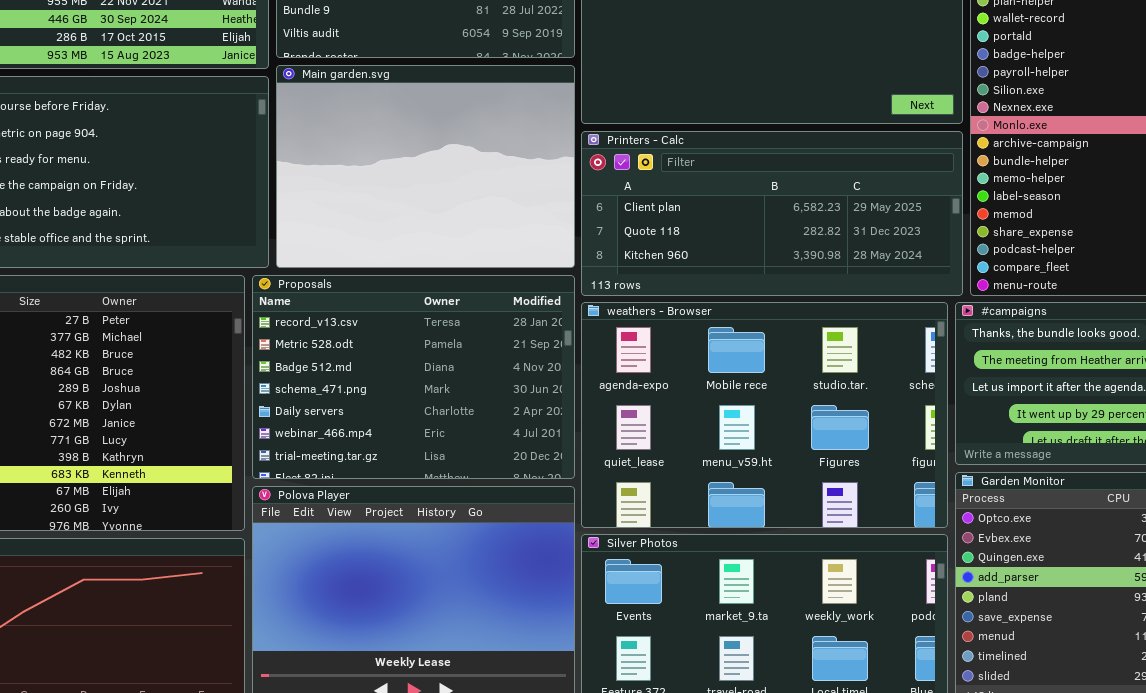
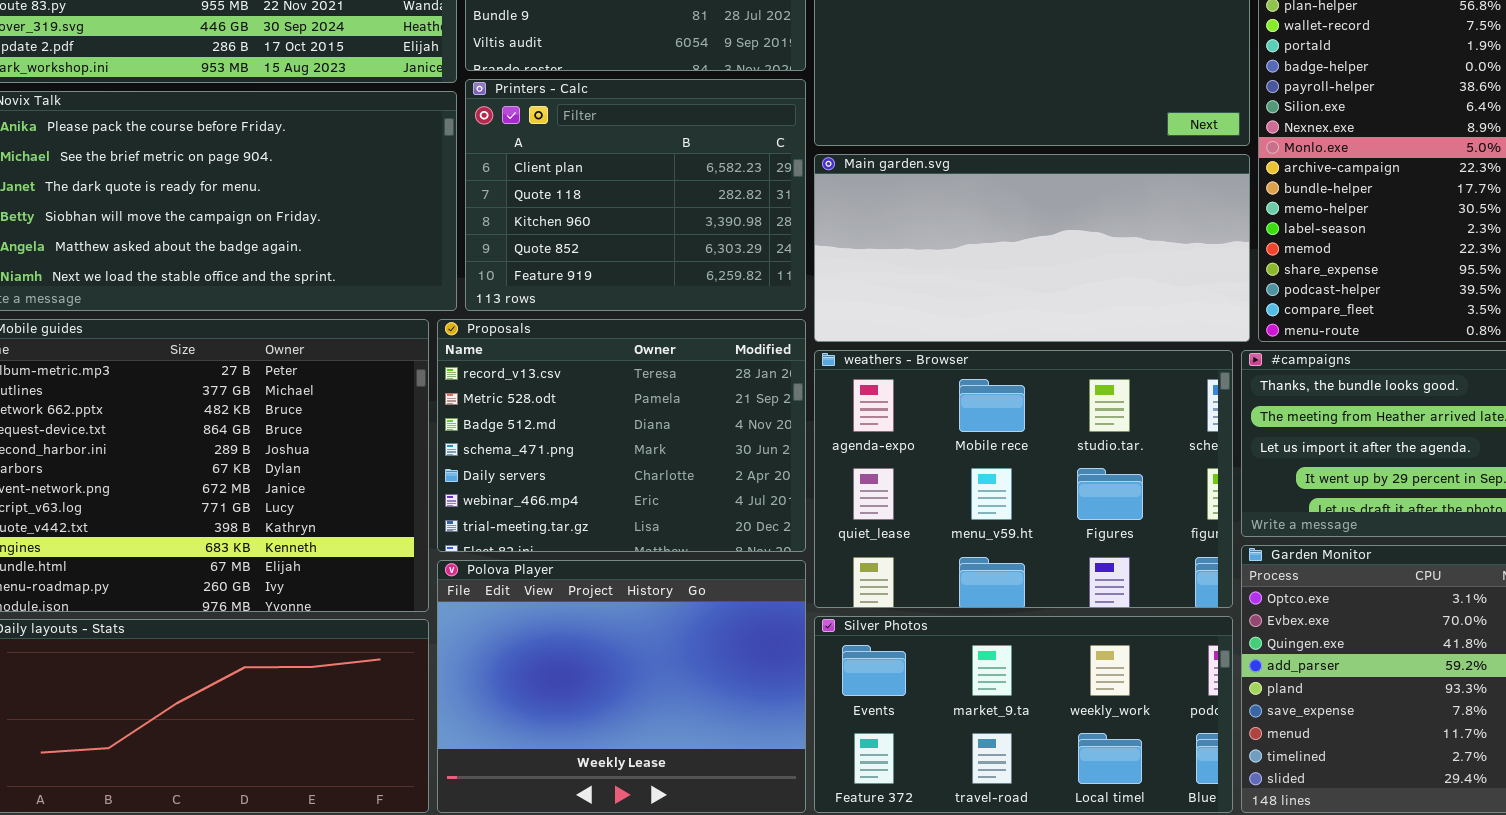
Main garden.svg: [276,65,575,268] -> [814,154,1250,342], moved, resized
Printers - Calc: [581,131,963,296] -> [465,79,806,311], moved, resized

